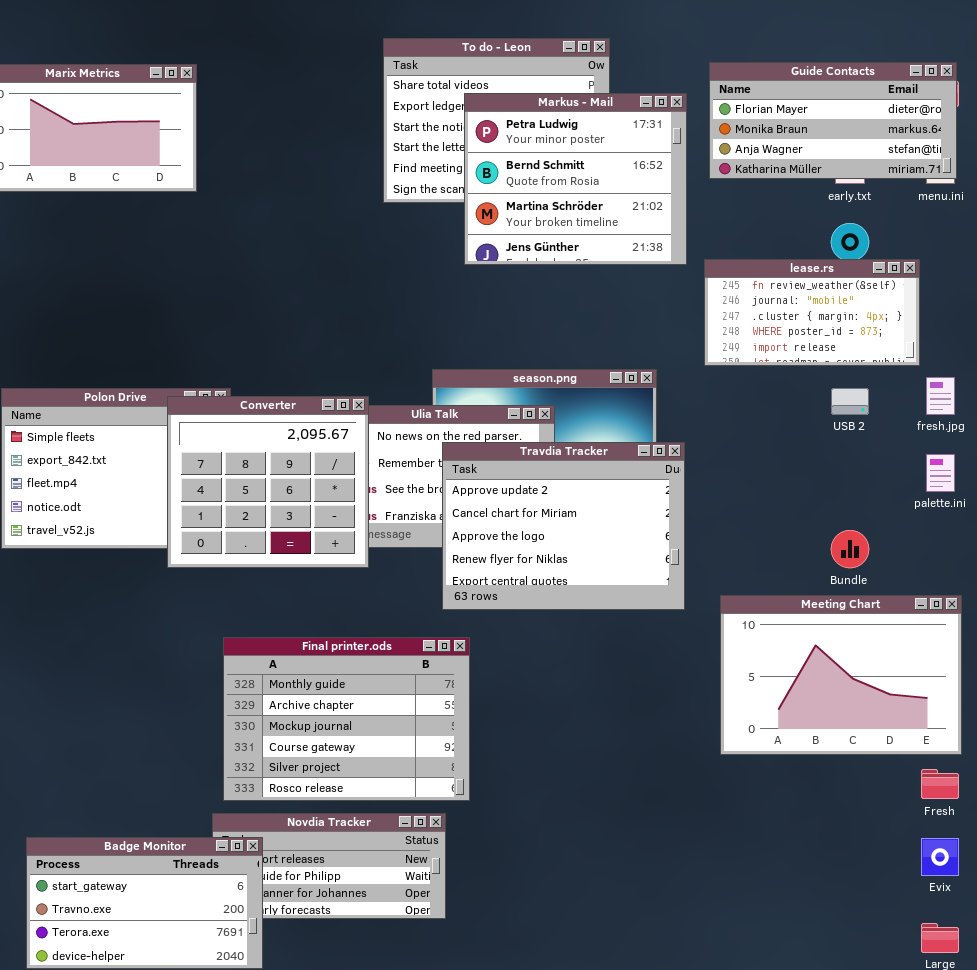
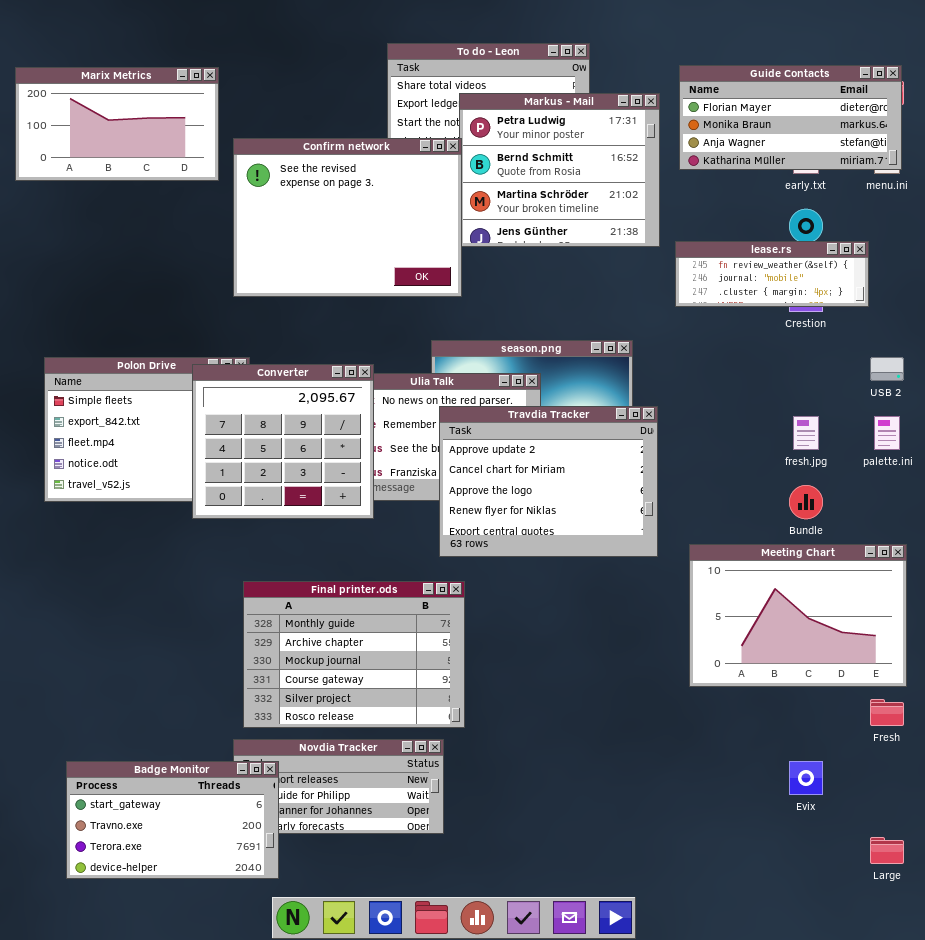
Confirm network: none -> [233,138,462,297], opened
lease.rs: [704,259,920,366] -> [675,241,869,307], resized
fresh.jpg: [926,377,955,415] -> [793,416,819,450], moved
USB 2: [831,388,869,415] -> [870,357,904,381], moved
Evix: [921,838,959,876] -> [789,761,823,795], moved

